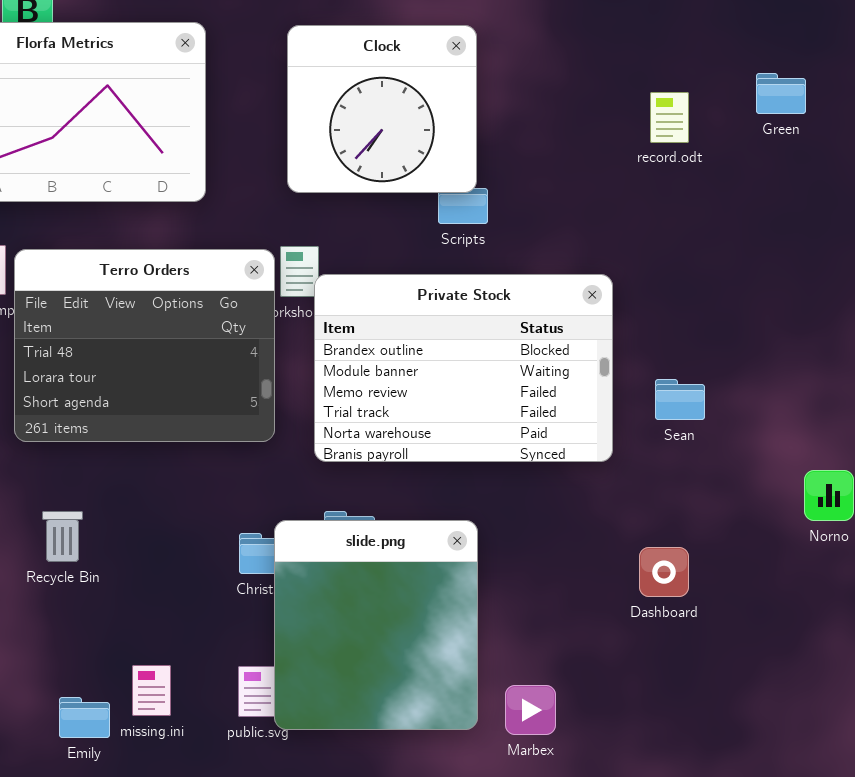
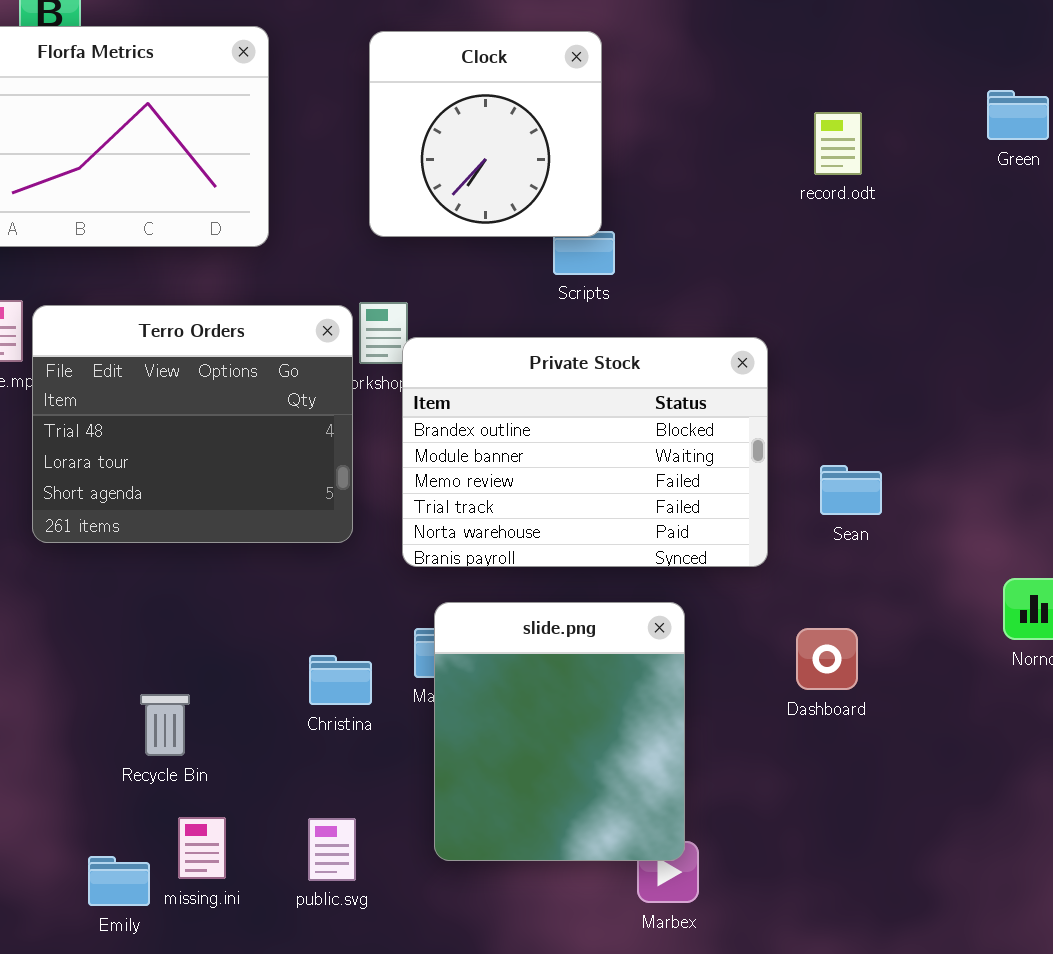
Green: [756,73,806,114] -> [987,90,1049,140], moved
Recycle Bin: [42,511,83,562] -> [140,694,190,756], moved
slide.png: [274,520,478,730] -> [434,602,685,861], moved
Dashboard: [639,547,689,597] -> [796,628,858,690], moved

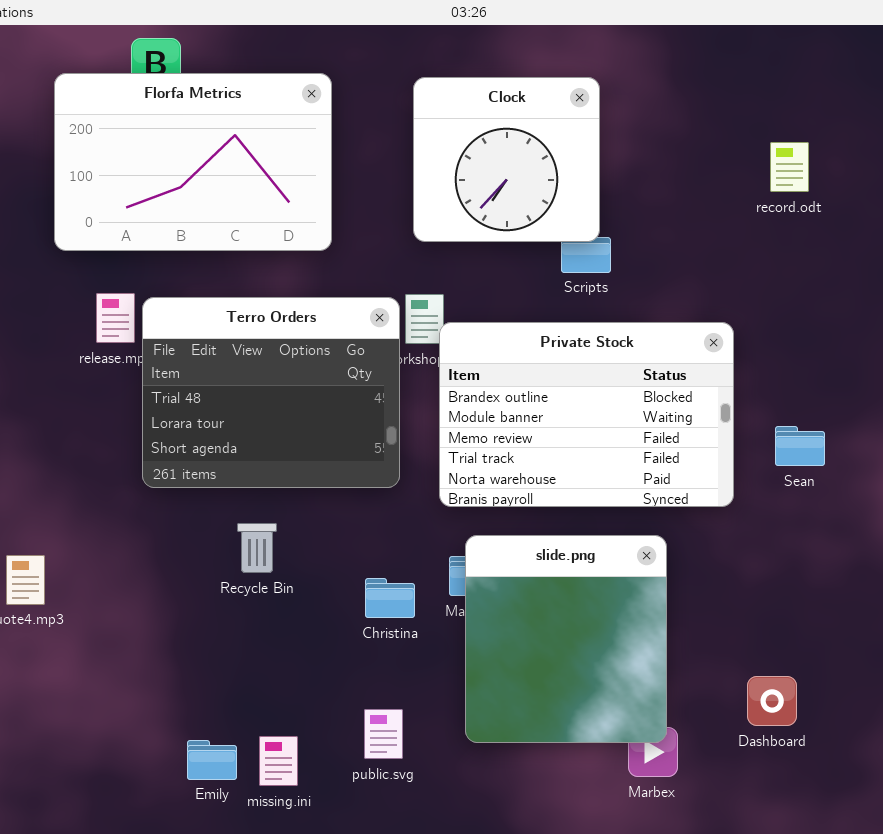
Dashboard: [796,628,858,690] -> [747,676,797,726], moved
Recycle Bin: [140,694,190,756] -> [237,523,277,573], moved
missing.ini: [178,817,226,879] -> [259,736,298,786], moved

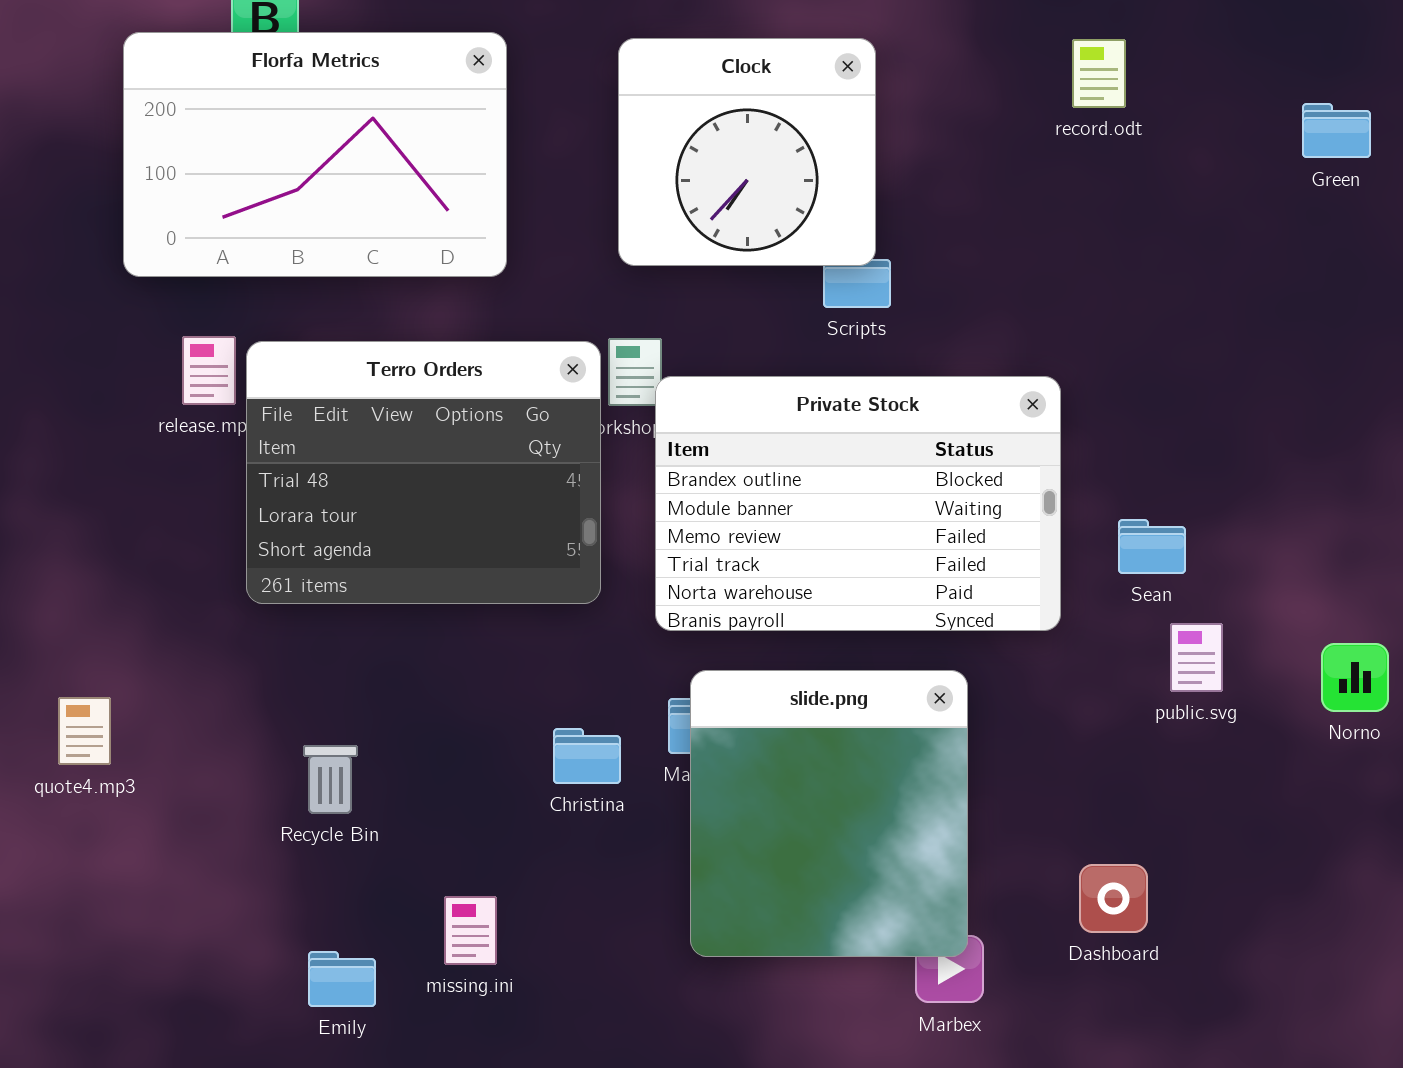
record.odt: [770,142,809,192] -> [1072,39,1126,108], moved
Recycle Bin: [237,523,277,573] -> [303,745,358,814], moved
public.svg: [364,709,403,759] -> [1170,623,1223,692], moved
missing.ini: [259,736,298,786] -> [444,896,497,965], moved

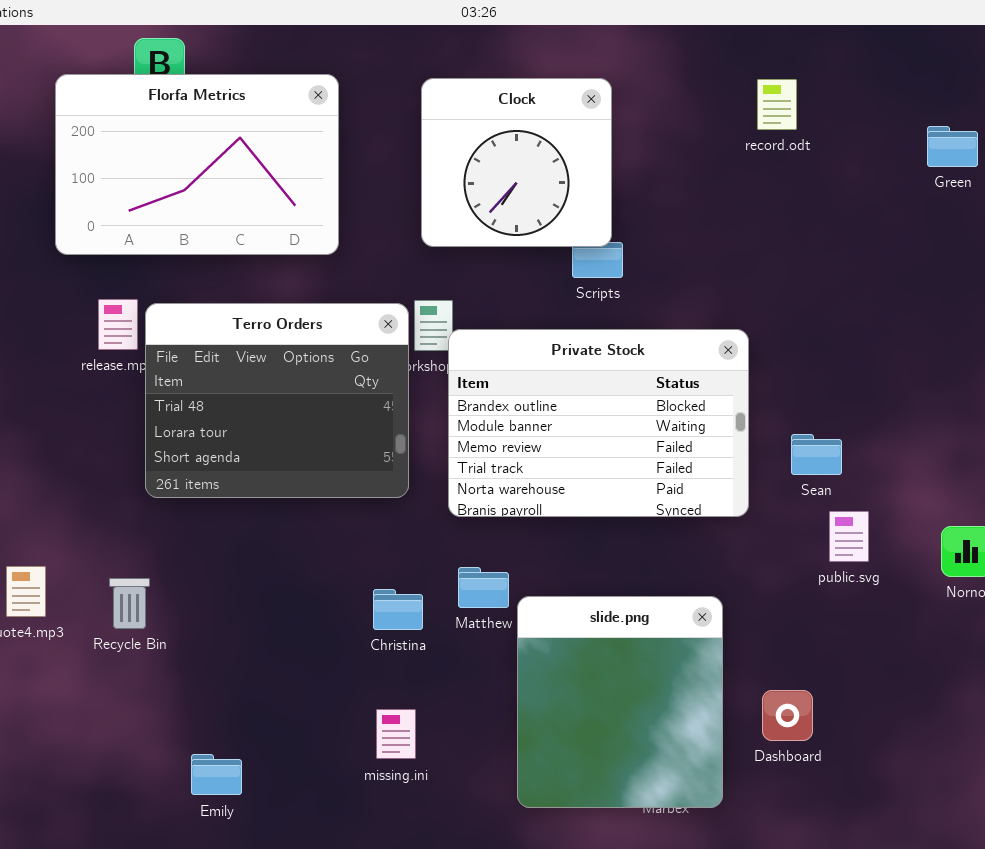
slide.png: [690,670,968,957] -> [517,596,723,808], moved
Recycle Bin: [303,745,358,814] -> [109,578,150,629], moved
missing.ini: [444,896,497,965] -> [376,709,416,759], moved

